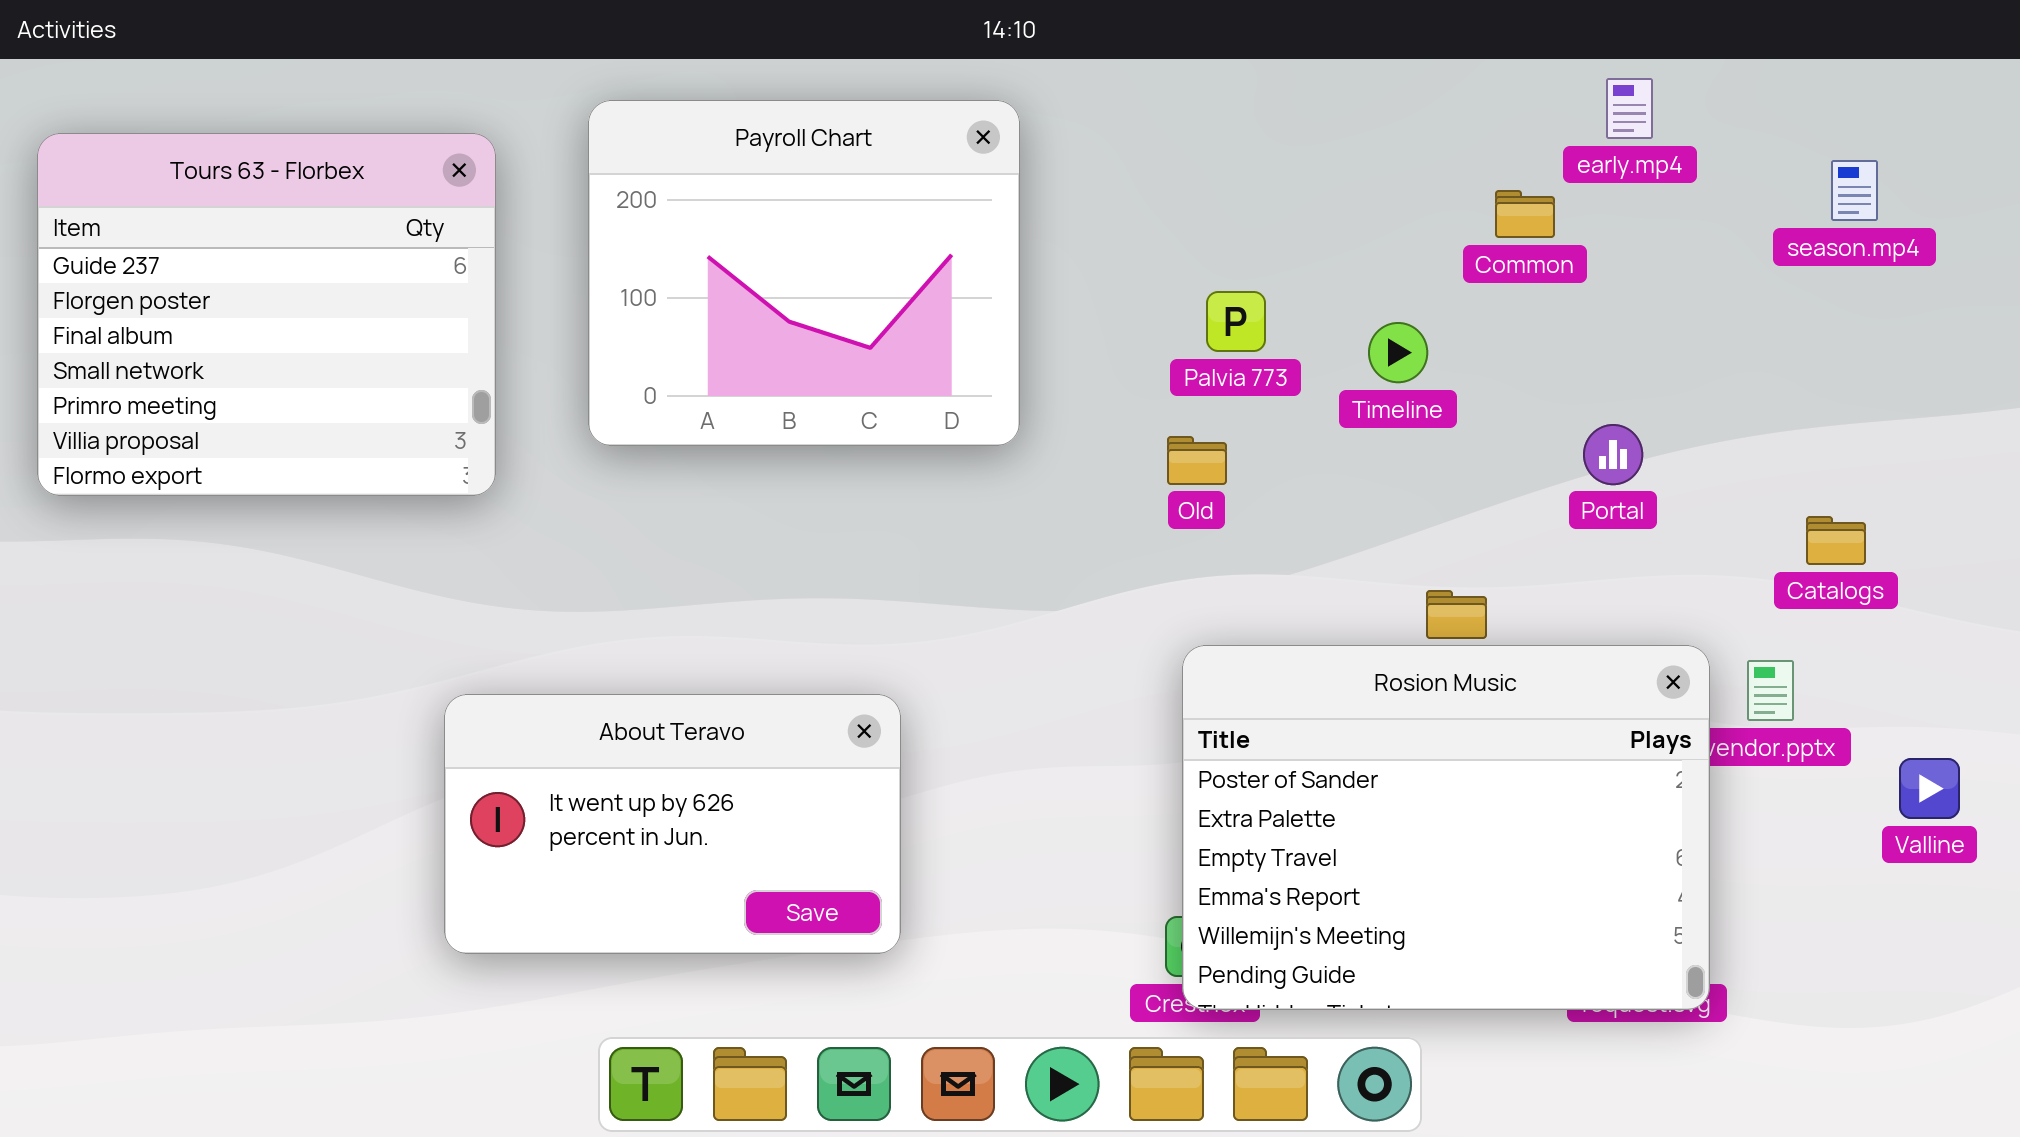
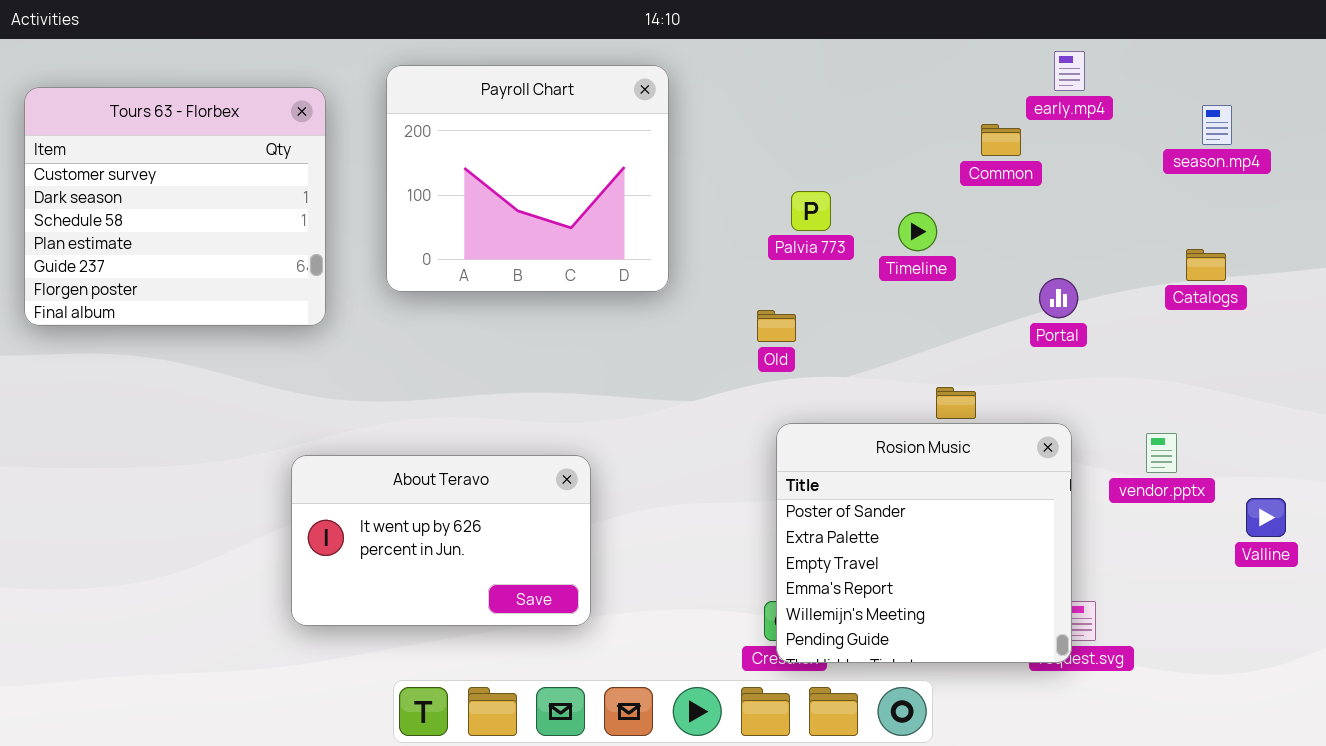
Tours 63 - Florbex: [37,133,496,496] -> [24,87,326,326], scrolled up 4 rows
Old: [1167,436,1227,485] -> [757,310,796,342], moved
Catalogs: [1806,516,1866,565] -> [1186,249,1226,281], moved
Rosion Music: [1182,645,1710,1010] -> [776,423,1072,663], resized

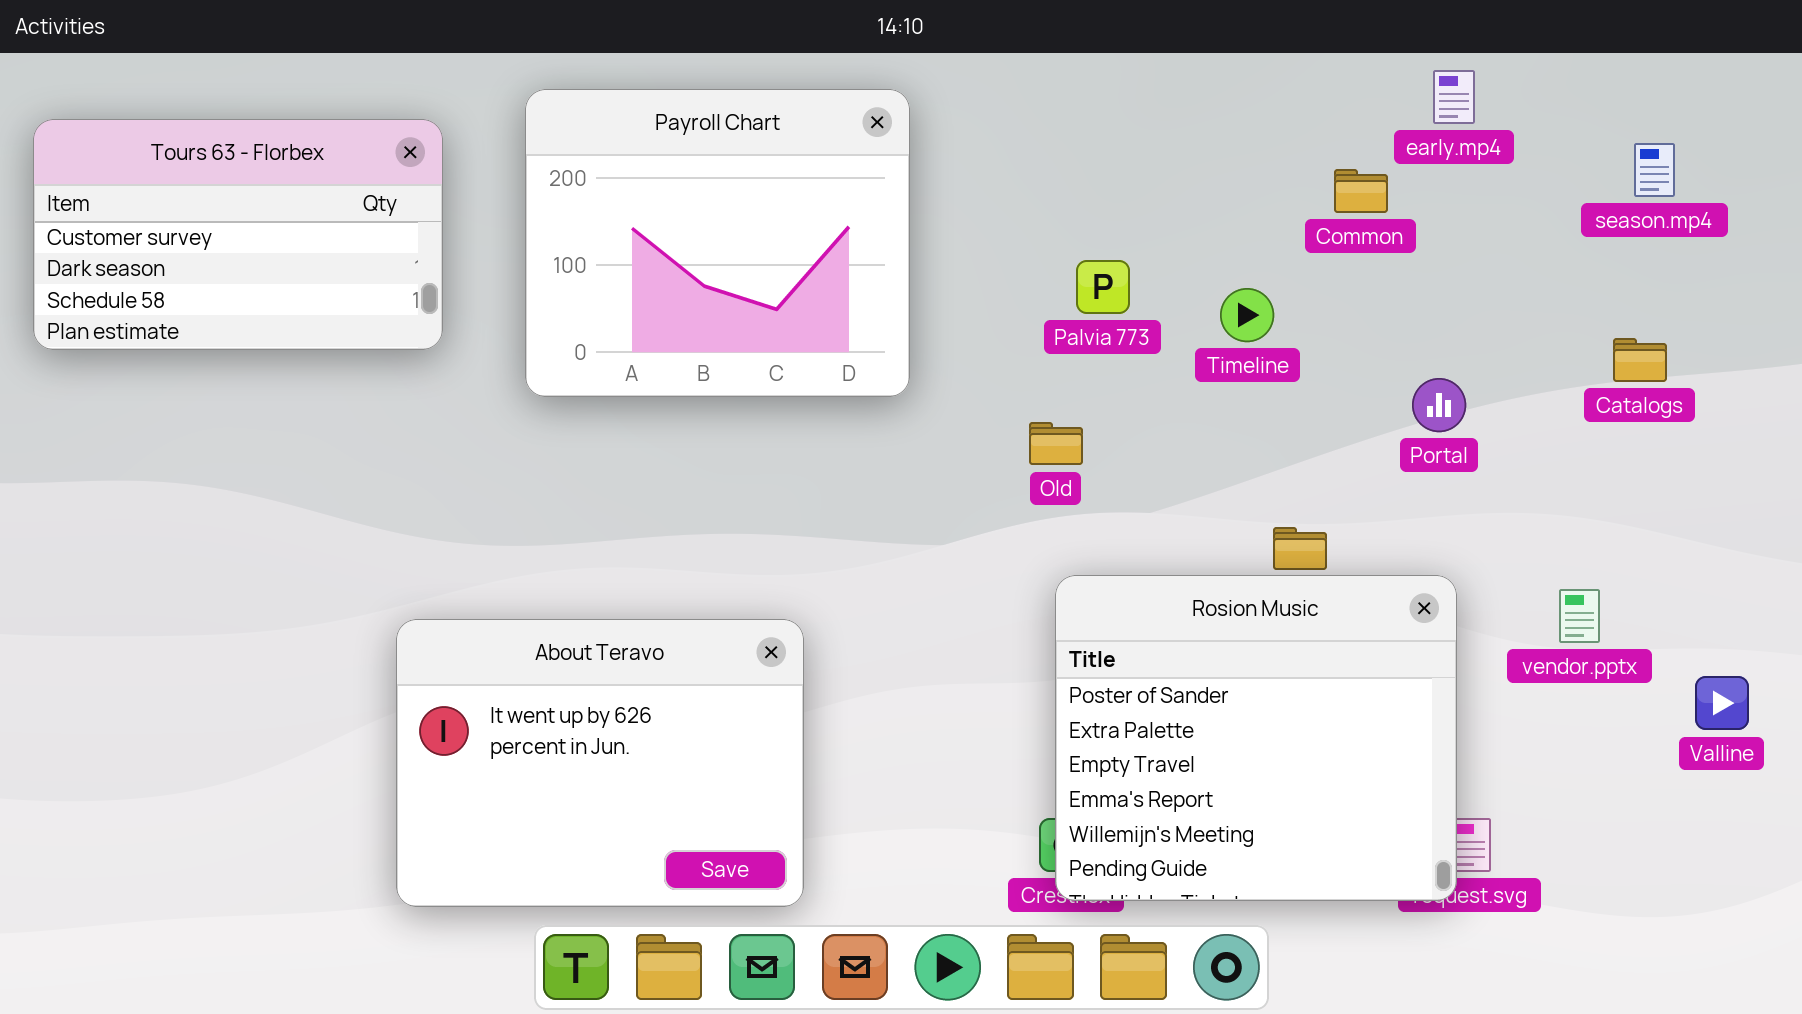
Tours 63 - Florbex: [24,87,326,326] -> [33,119,443,350], resized
About Teravo: [291,455,591,626] -> [396,619,804,907], resized

